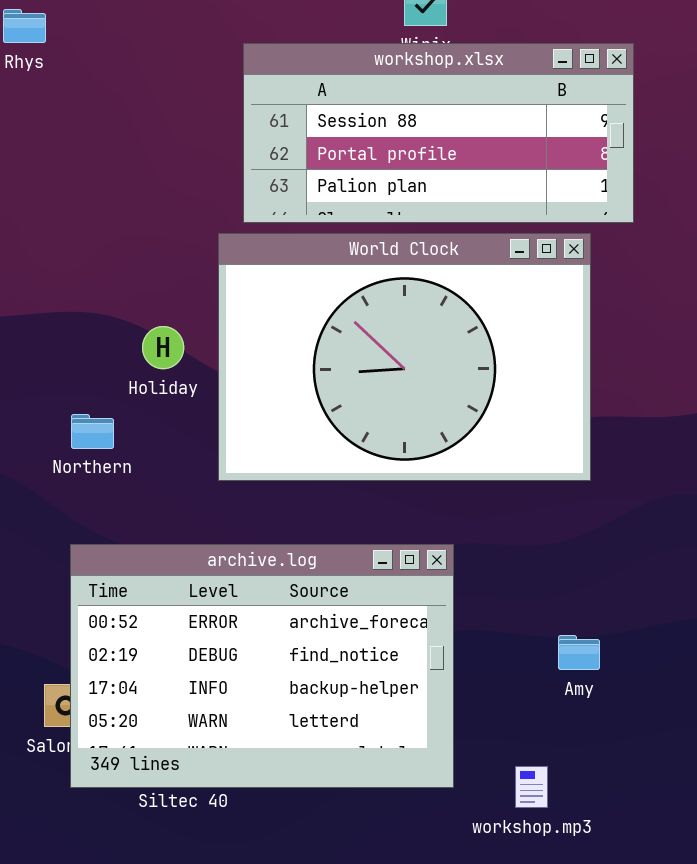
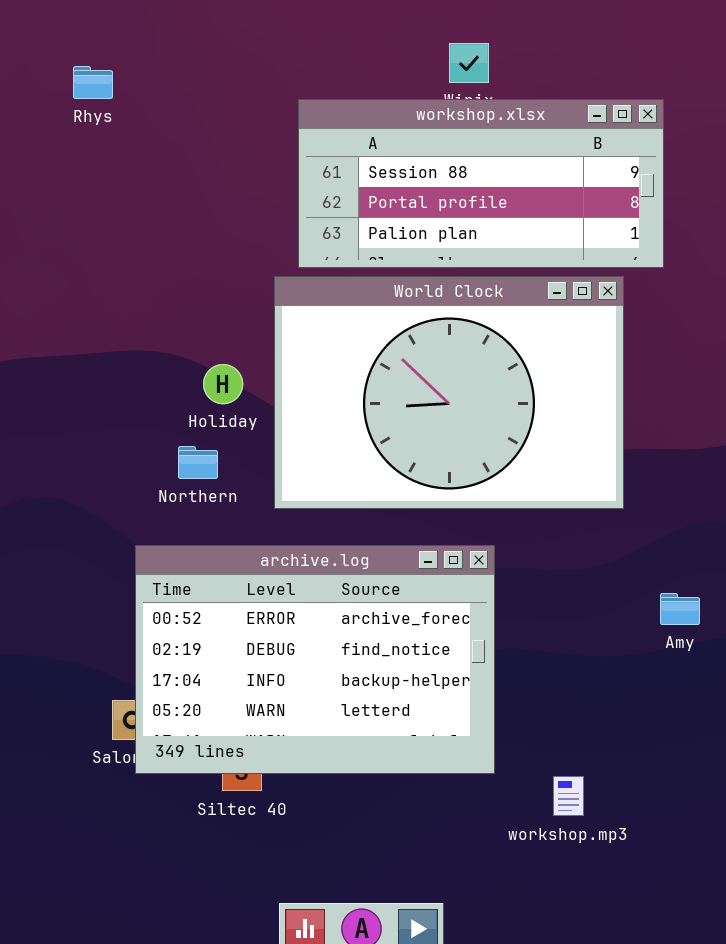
Northern: [71,414,114,449] -> [178,446,218,479], moved
archive.log: [70,544,454,788] -> [135,545,495,774], moved
Amy: [558,635,600,670] -> [660,593,700,625], moved

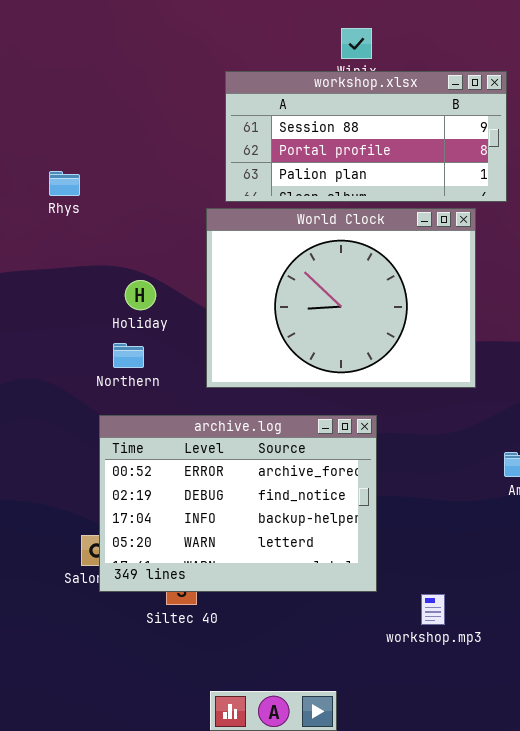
Rhys: [73,66,113,99] -> [49,171,80,196], moved
Holiday: [203,364,243,404] -> [125,280,156,310], moved
Northern: [178,446,218,479] -> [113,343,144,368], moved

